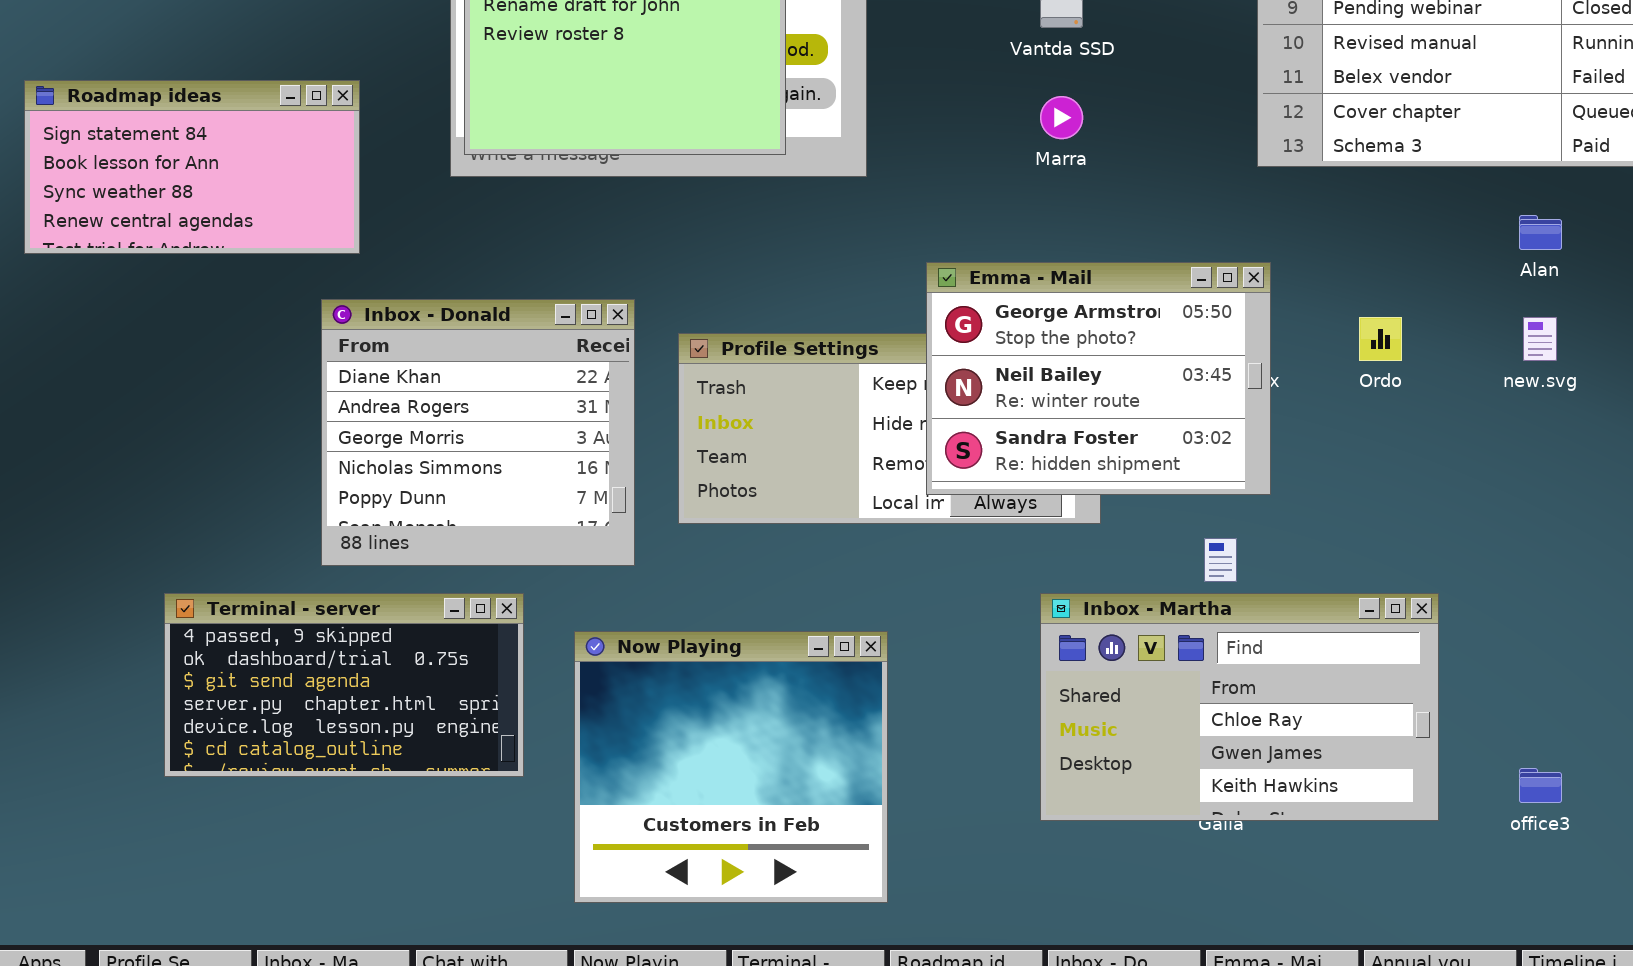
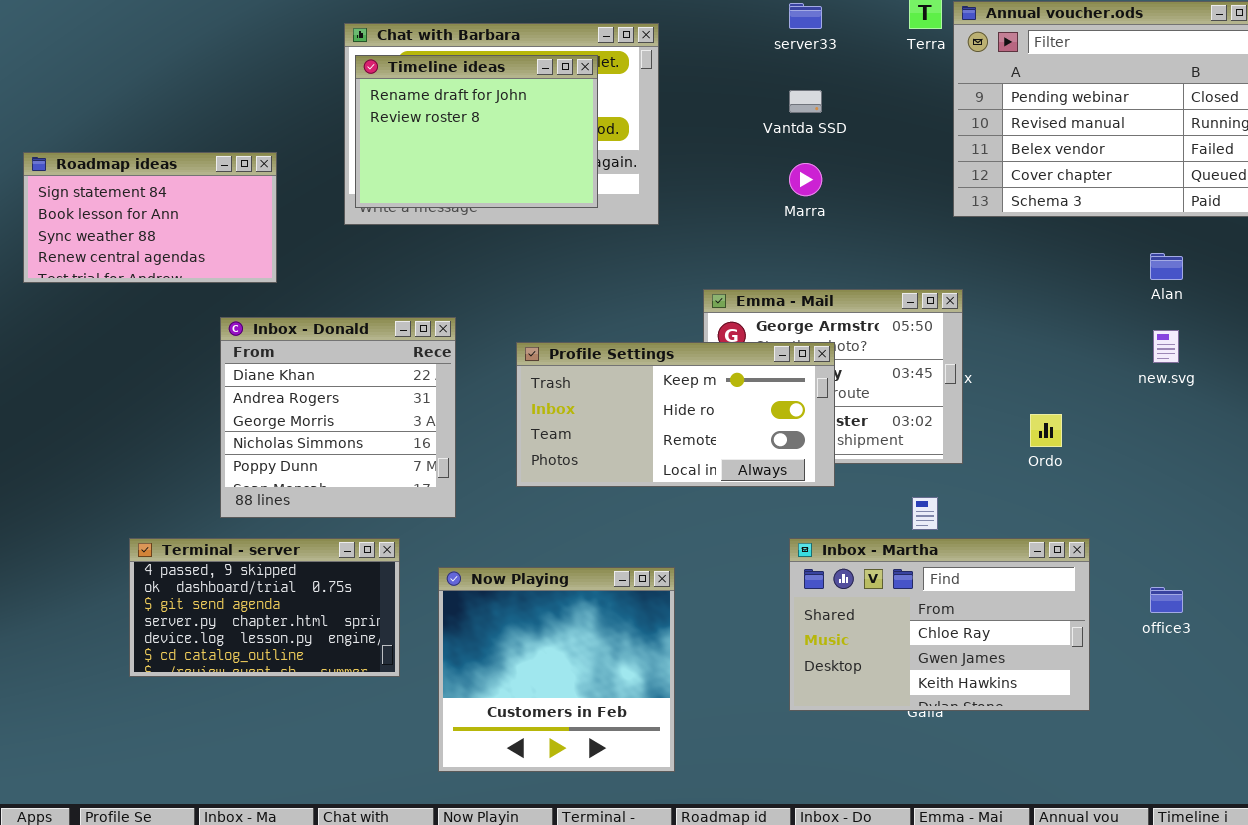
Inbox - Donald: [321,299,635,566] -> [220,317,456,518], moved
Ordo: [1359,317,1402,361] -> [1030,414,1062,447], moved
Profile Settings: [678,333,1101,524] -> [516,342,835,487], raised
office3: [1519,768,1562,803] -> [1150,587,1183,613], moved

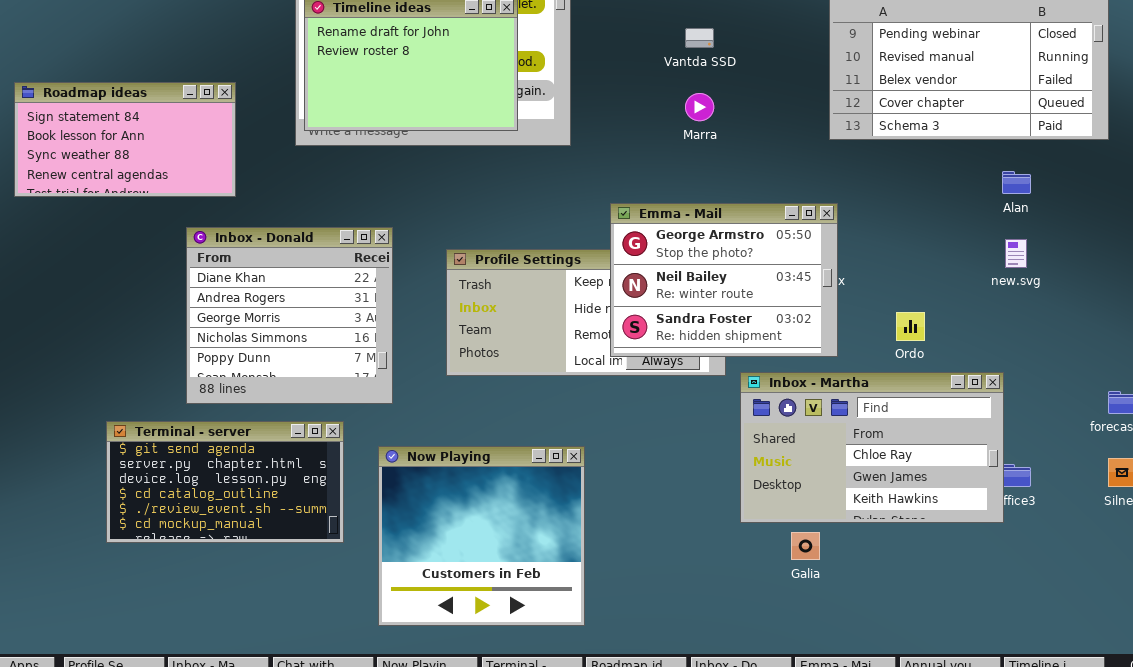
Emma - Mail: [703,289,963,464] -> [610,203,838,357], raised
Terminal - server: [129,538,400,677] -> [106,421,344,543], scrolled down 2 rows
Inbox - Martha: [789,538,1090,711] -> [740,372,1004,523], moved

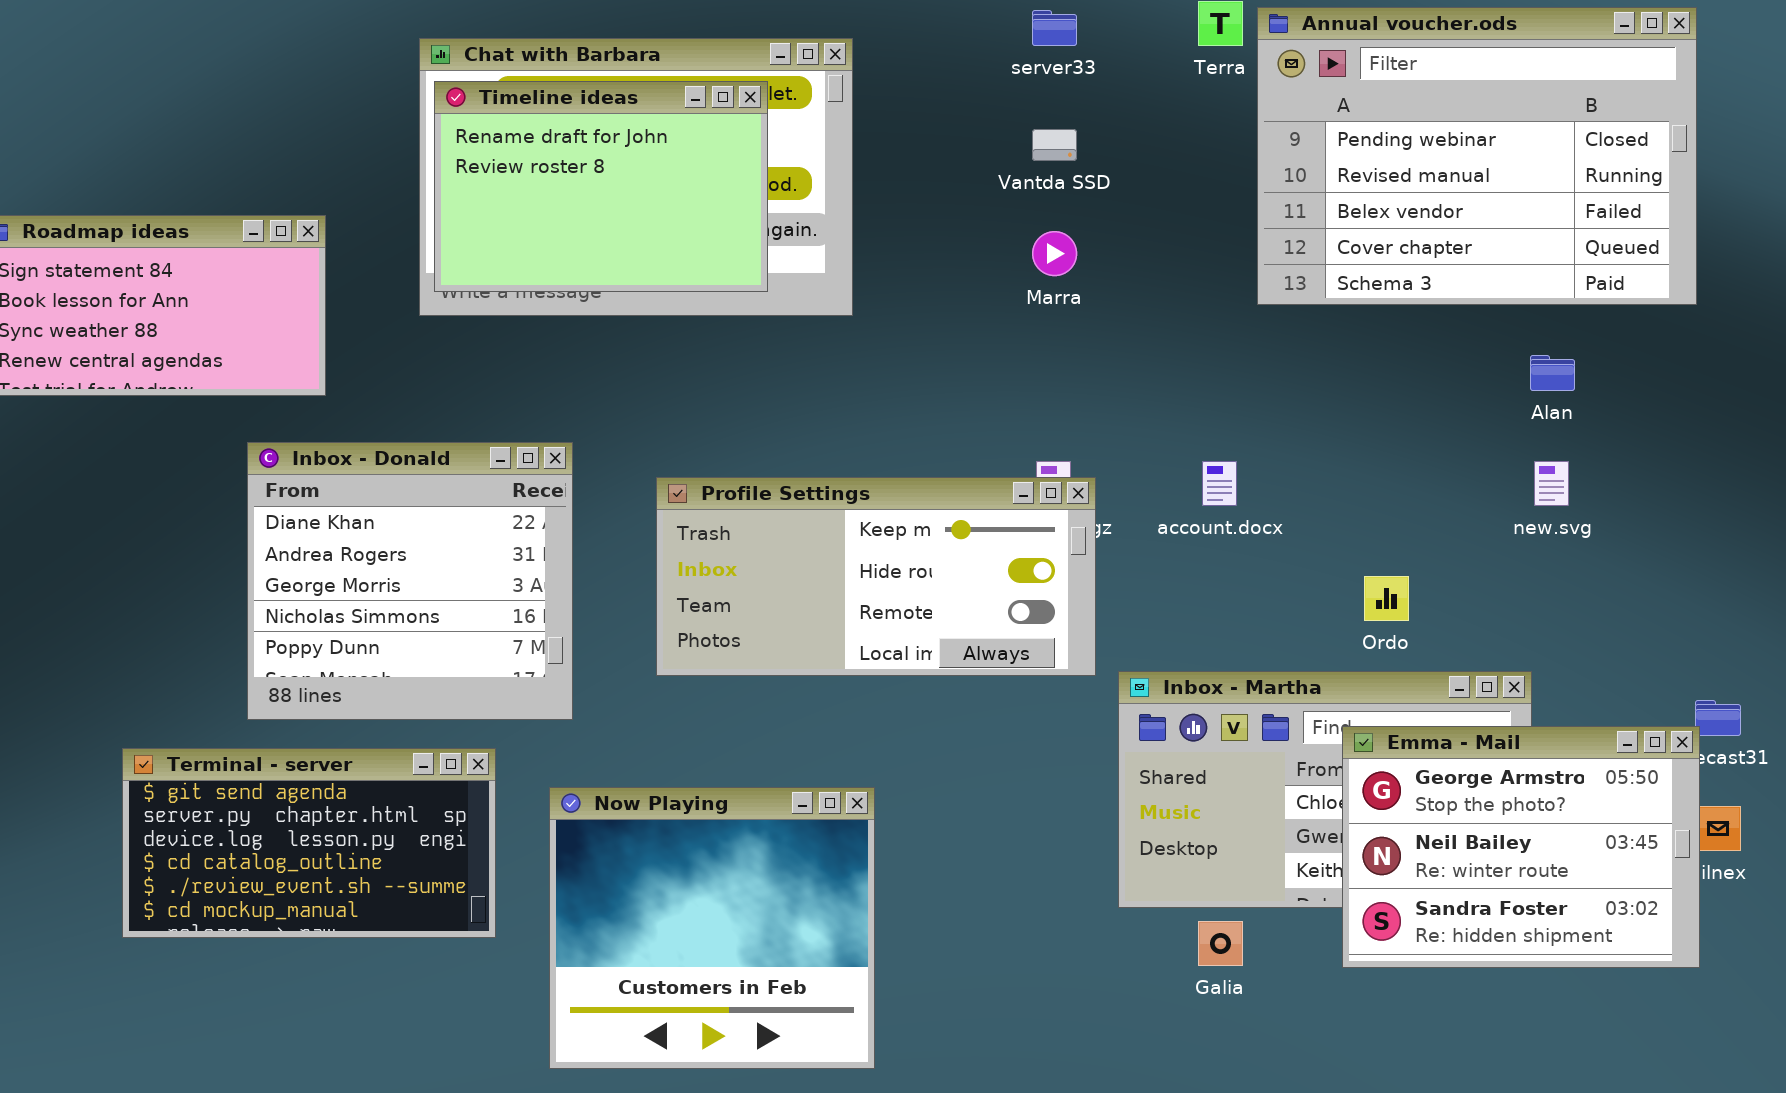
Emma - Mail: [610,203,838,357] -> [1342,726,1700,968], moved

